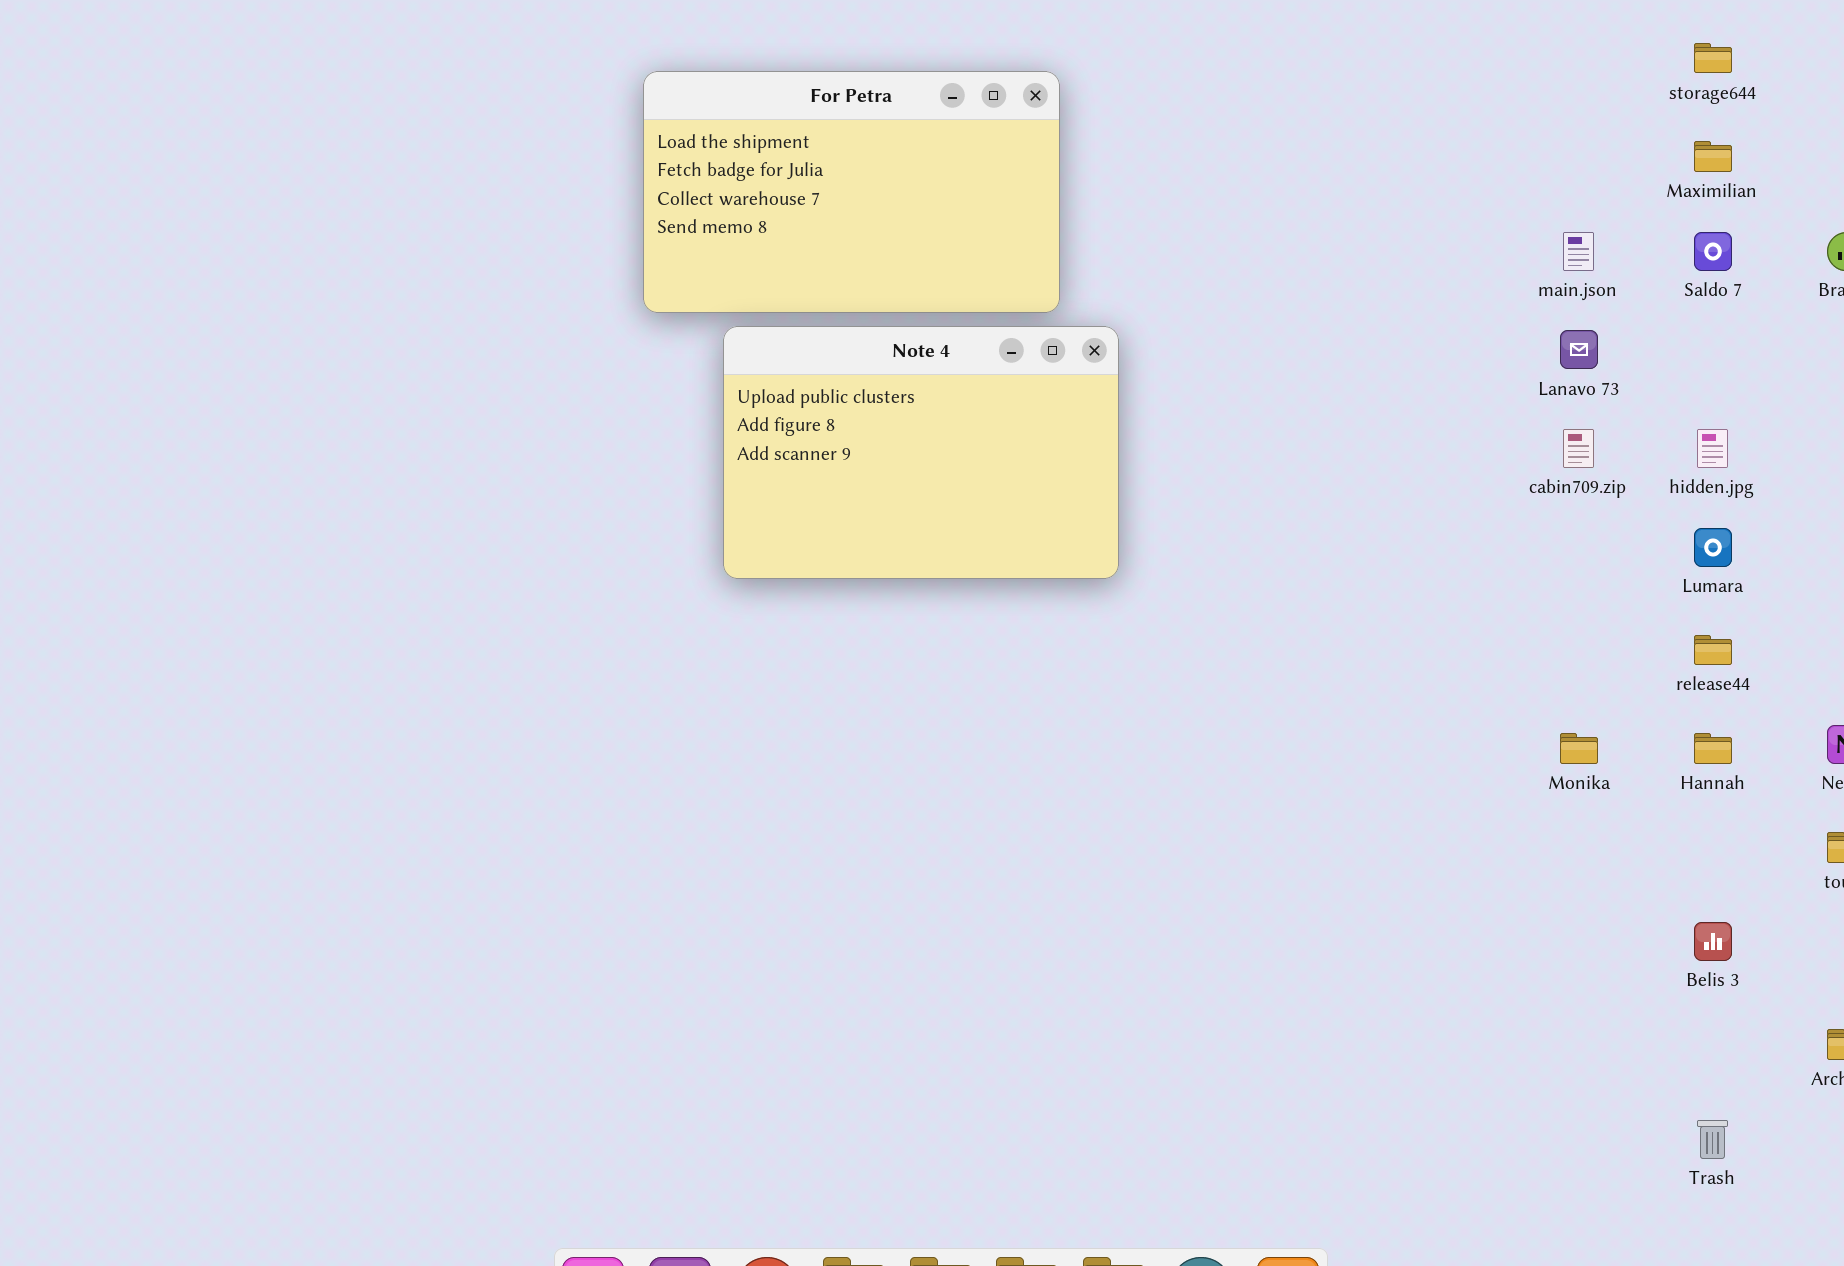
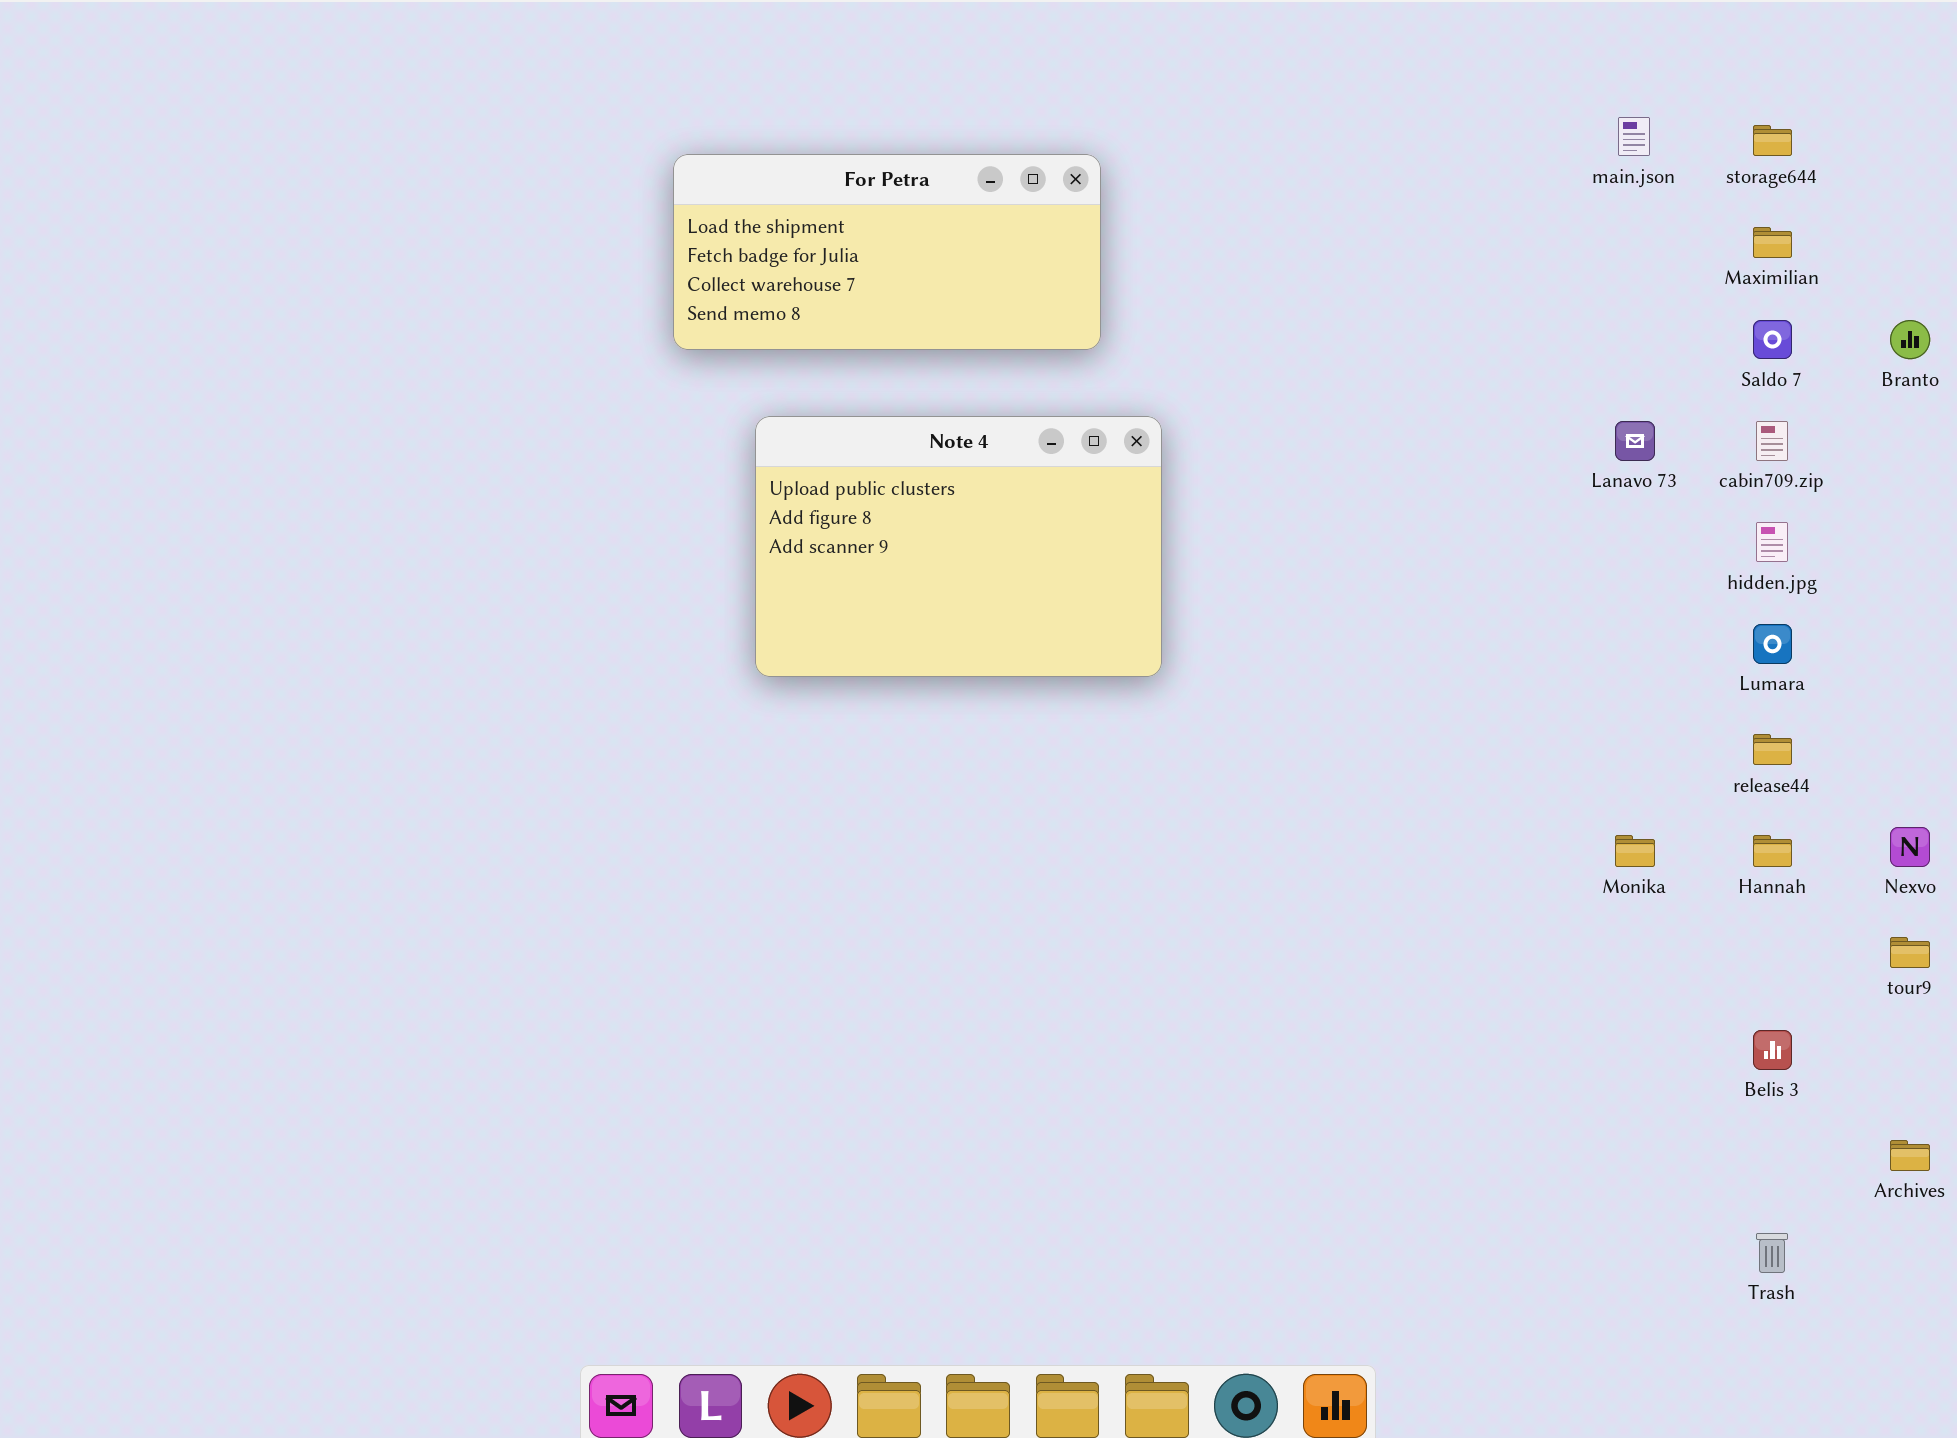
For Petra: [643,71,1060,313] -> [673,154,1101,350], resized
main.json: [1563,232,1594,271] -> [1618,117,1650,156], moved
cabin709.zip: [1563,429,1594,468] -> [1756,421,1788,461], moved

